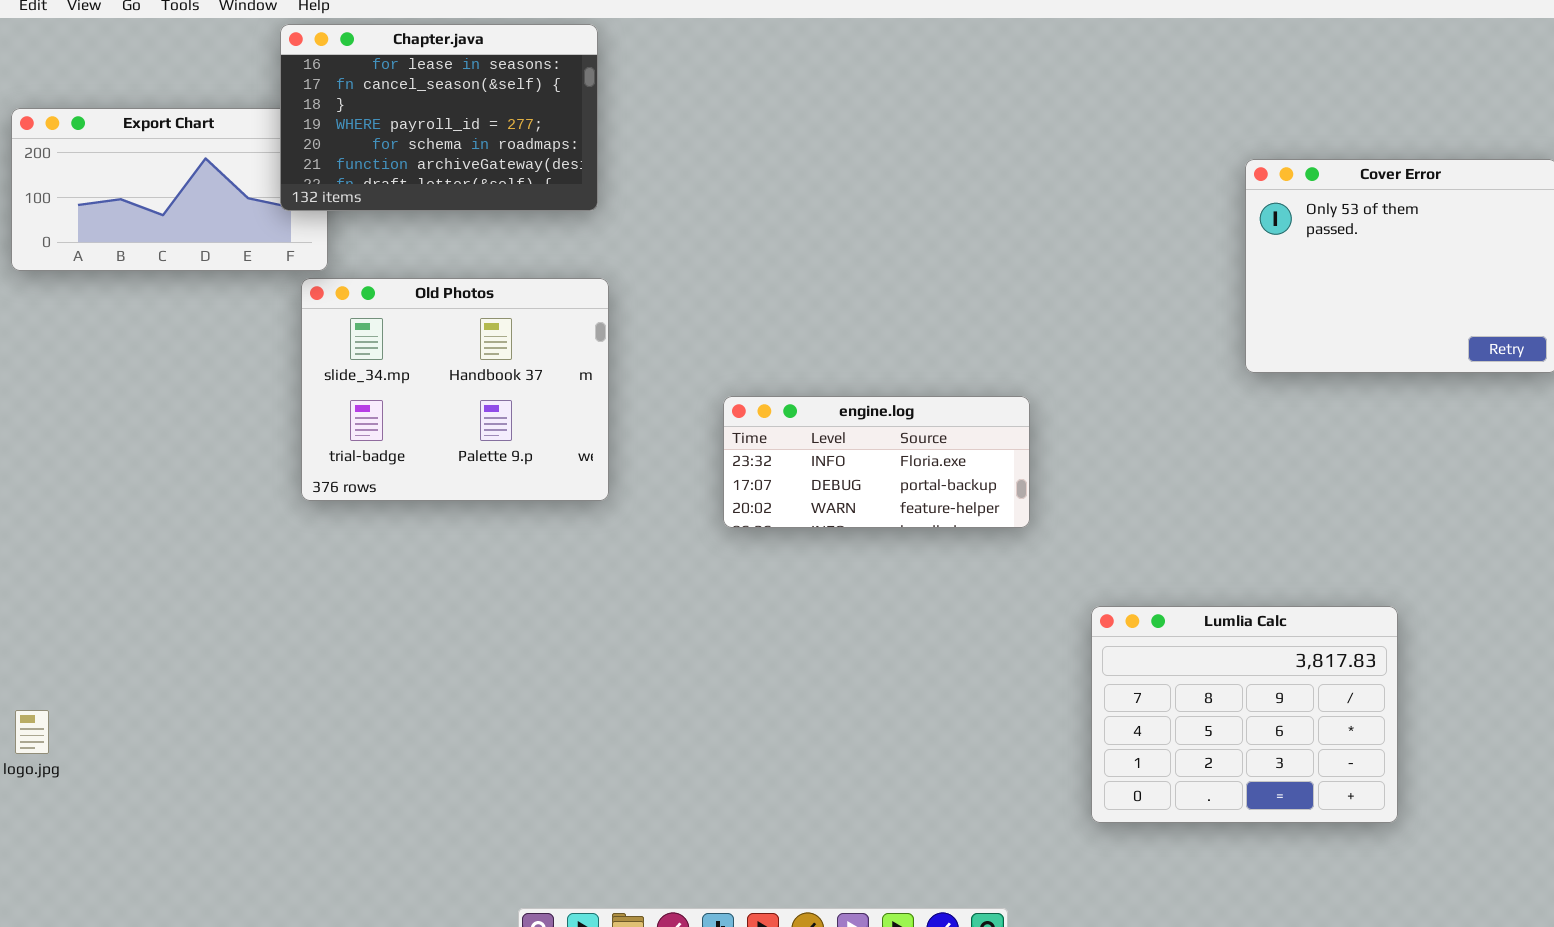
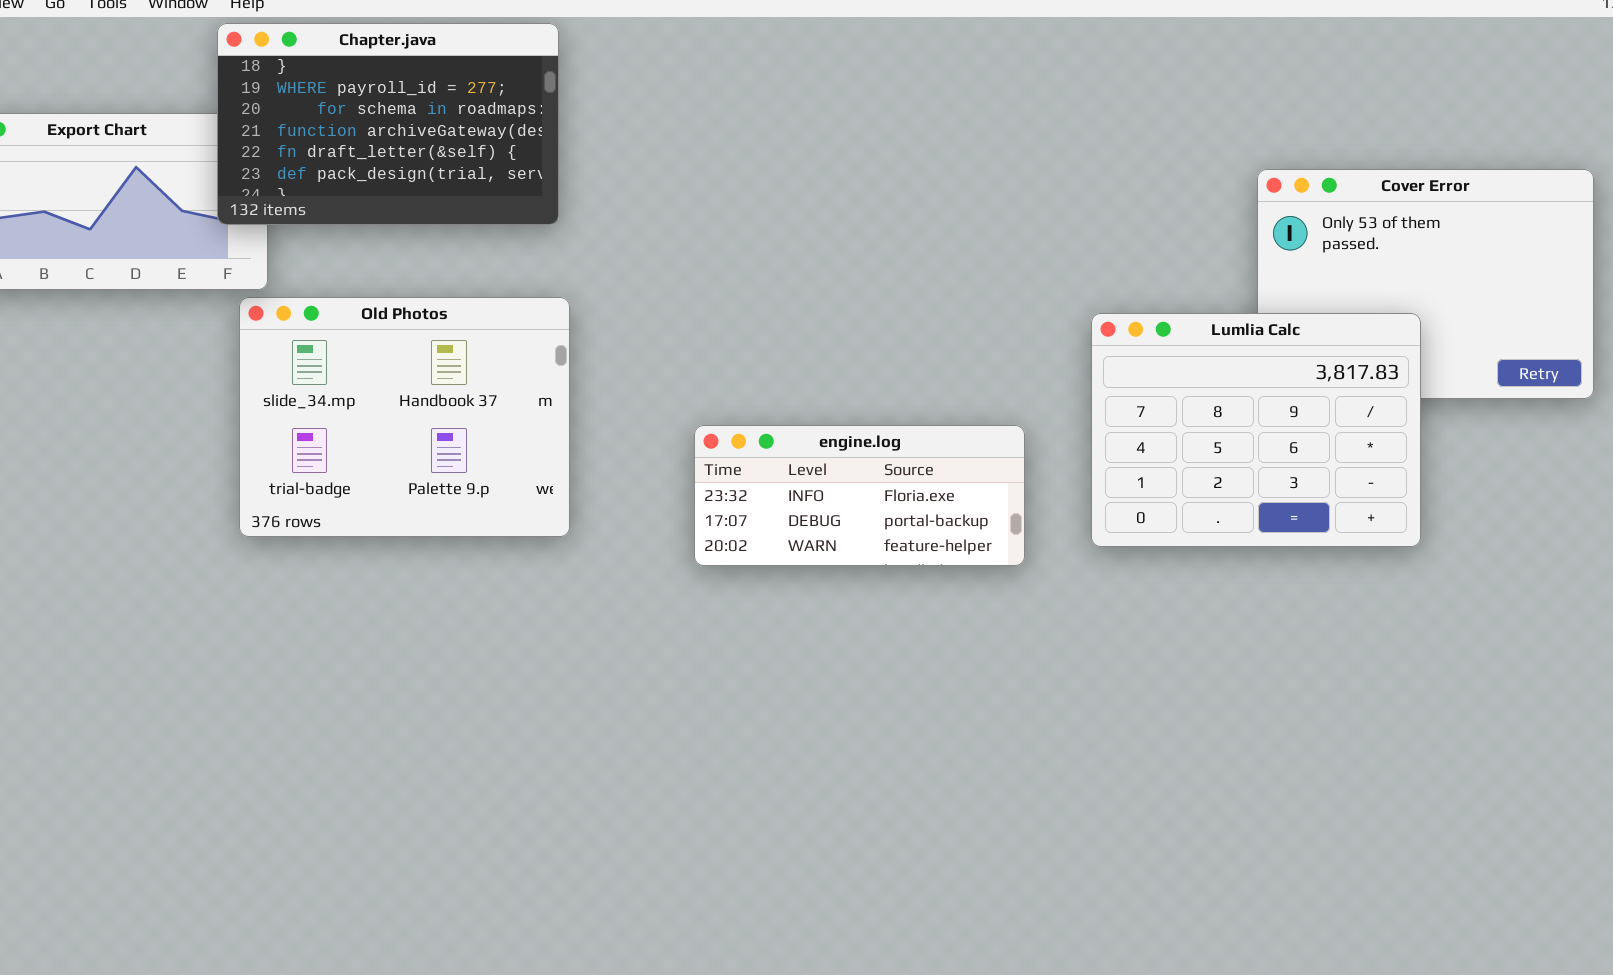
Chapter.java: [280,24,598,211] -> [217,23,559,225], scrolled down 2 rows
Lumlia Calc: [1091,606,1398,823] -> [1091,313,1421,547], moved

